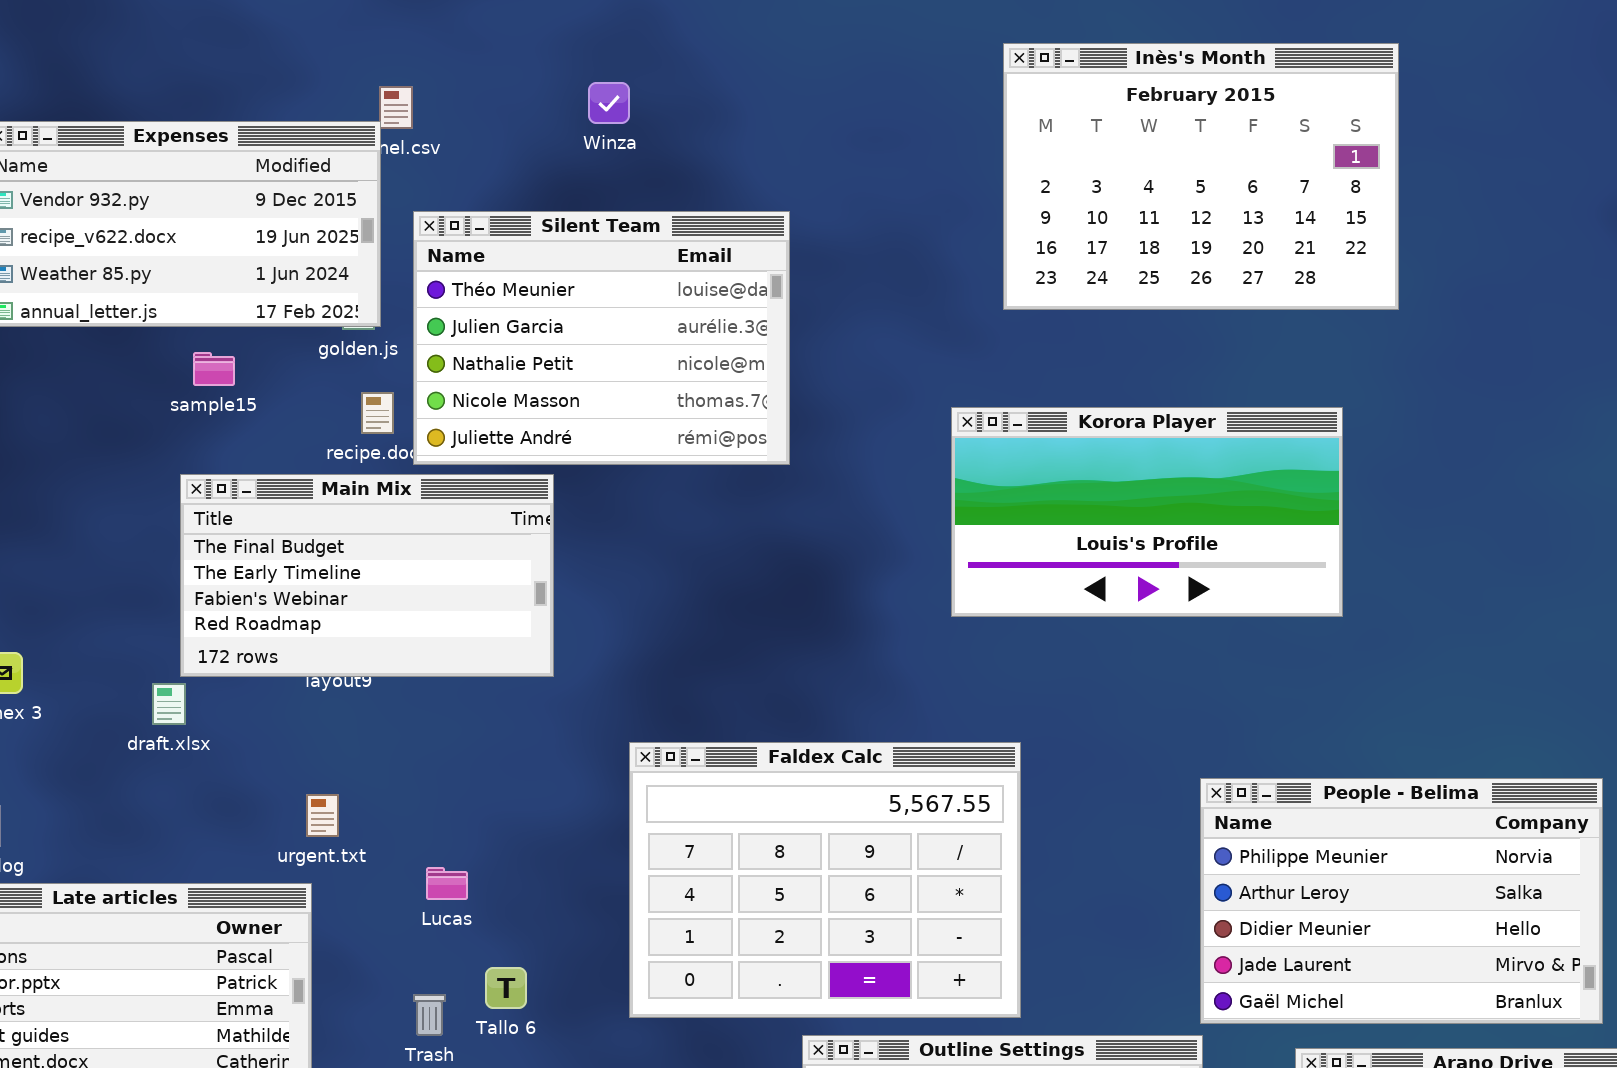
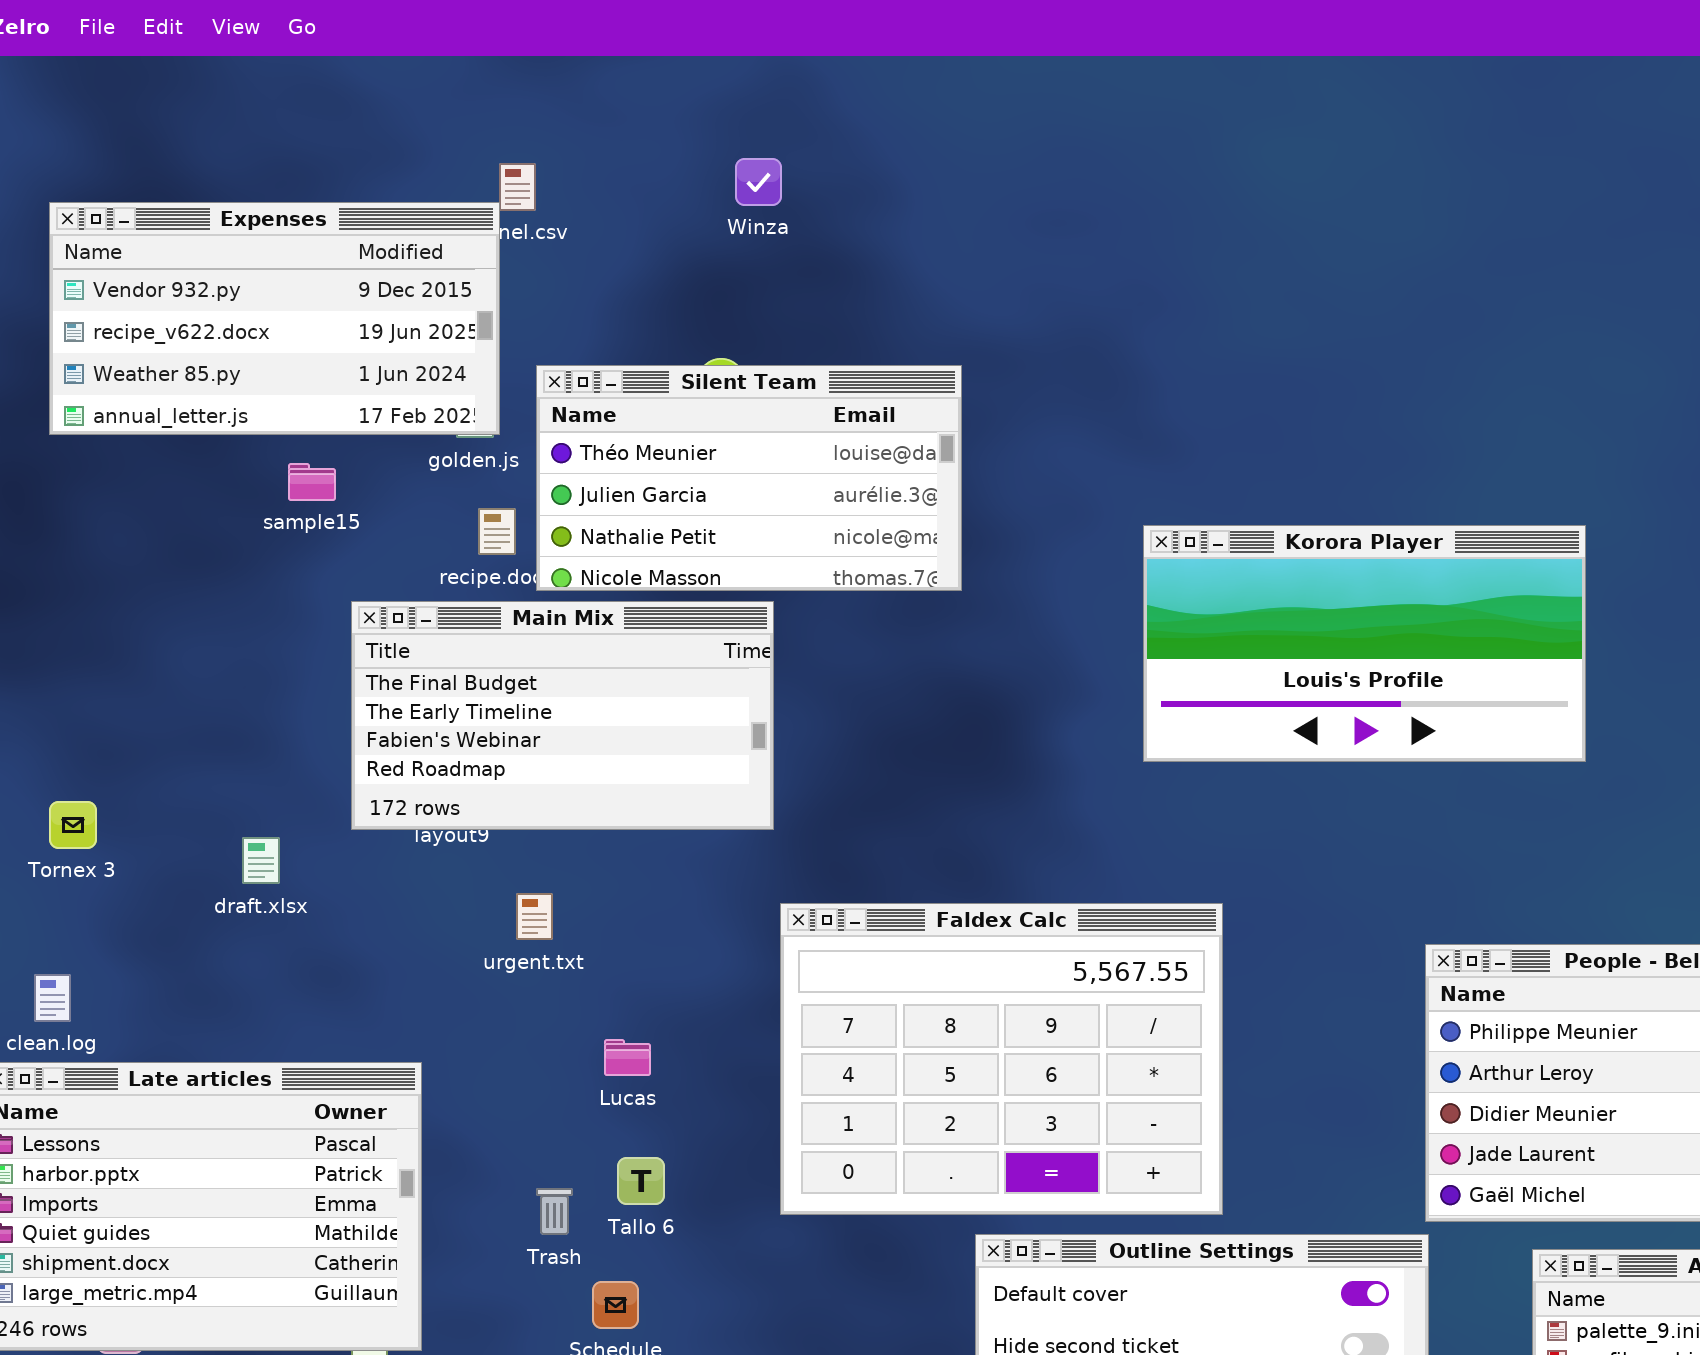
Inès's Month: [1003,43,1399,310] -> none, closed
Silent Team: [413,211,790,465] -> [536,365,962,591], resized
Main Mix: [180,474,554,677] -> [351,601,774,830], moved
urgent.txt: [306,794,339,837] -> [516,893,553,940], moved
Lucas: [426,867,468,900] -> [604,1039,651,1076], moved

